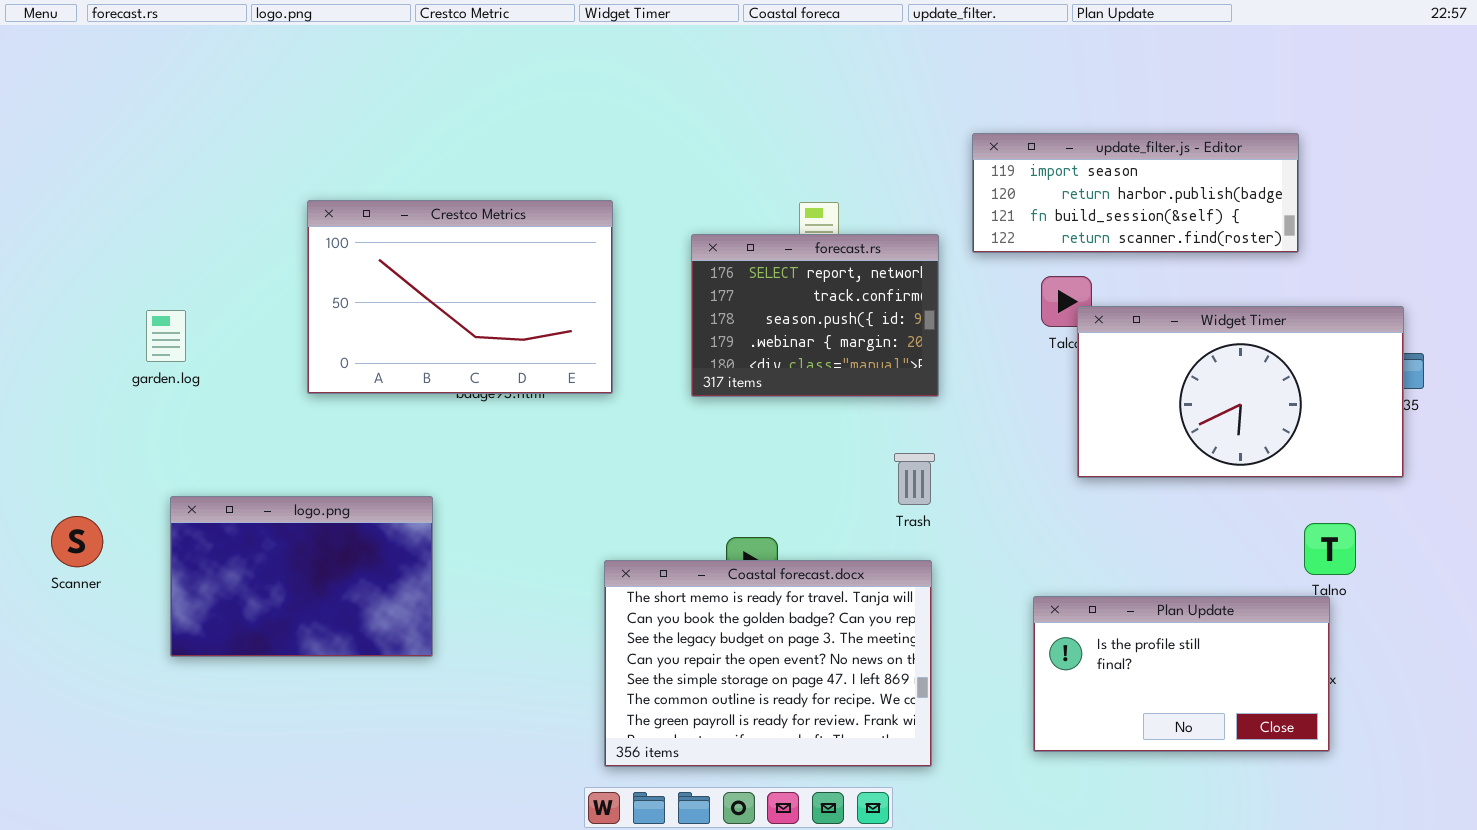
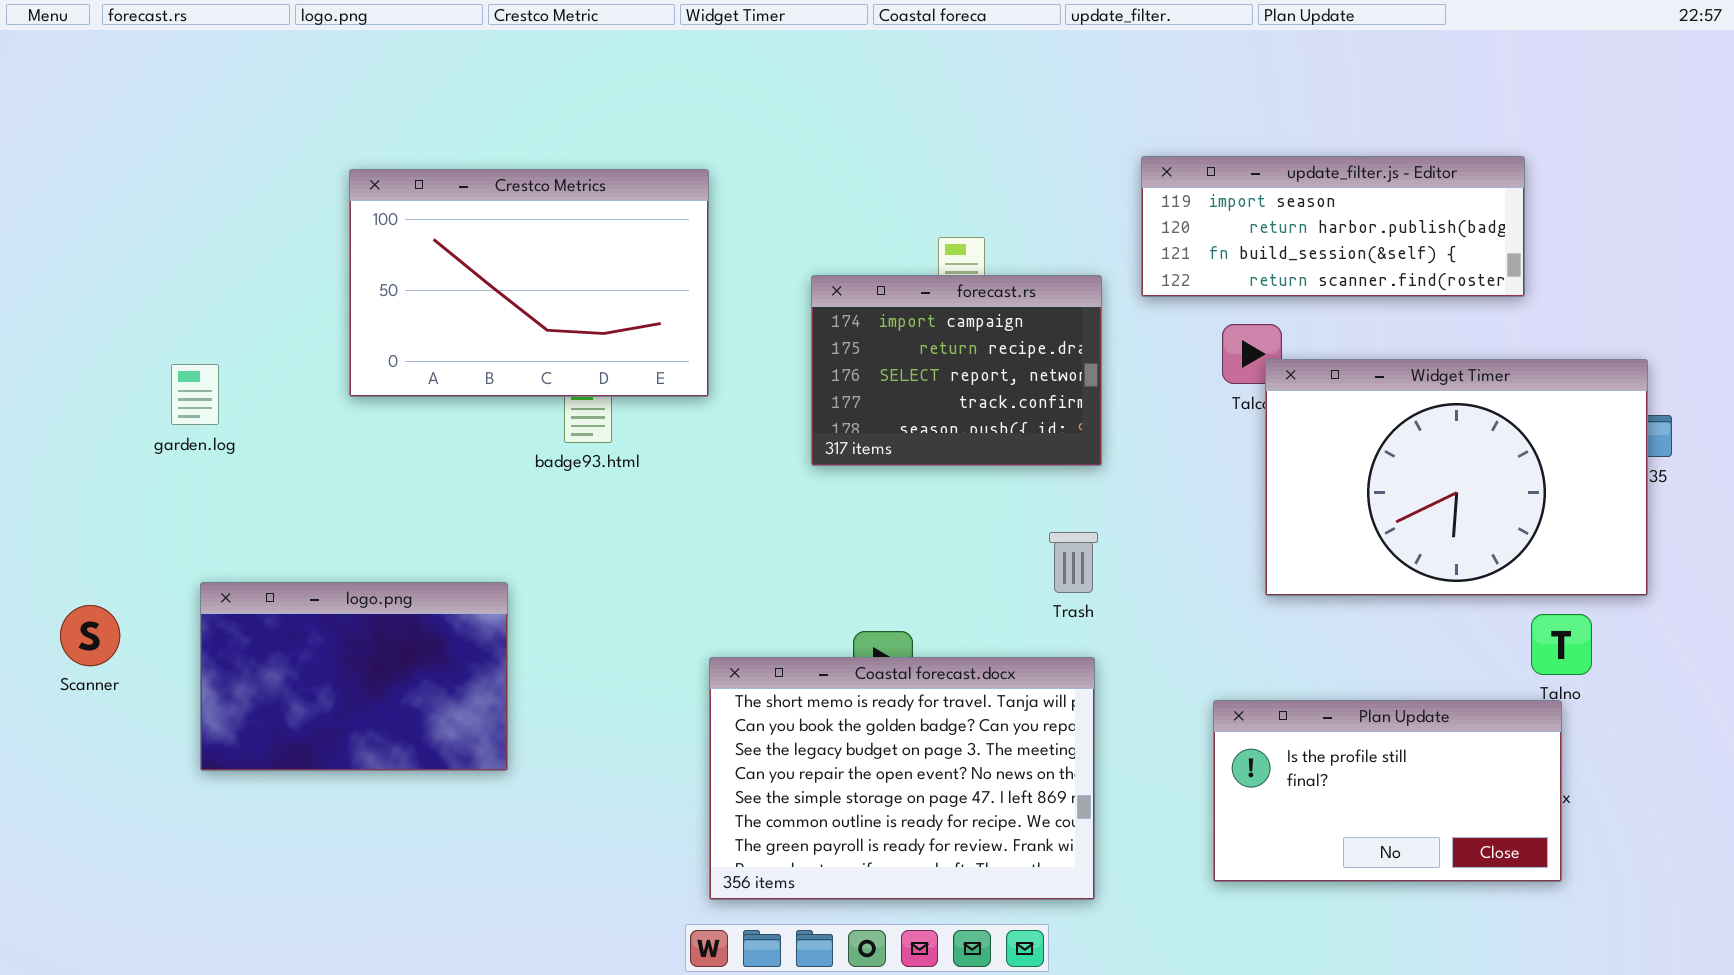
Crestco Metrics: [307,200,613,394] -> [349,169,709,397], moved
forecast.rs: [691,234,939,397] -> [811,275,1102,466], scrolled up 2 rows
Widget Timer: [1077,306,1404,478] -> [1265,359,1648,596], resized

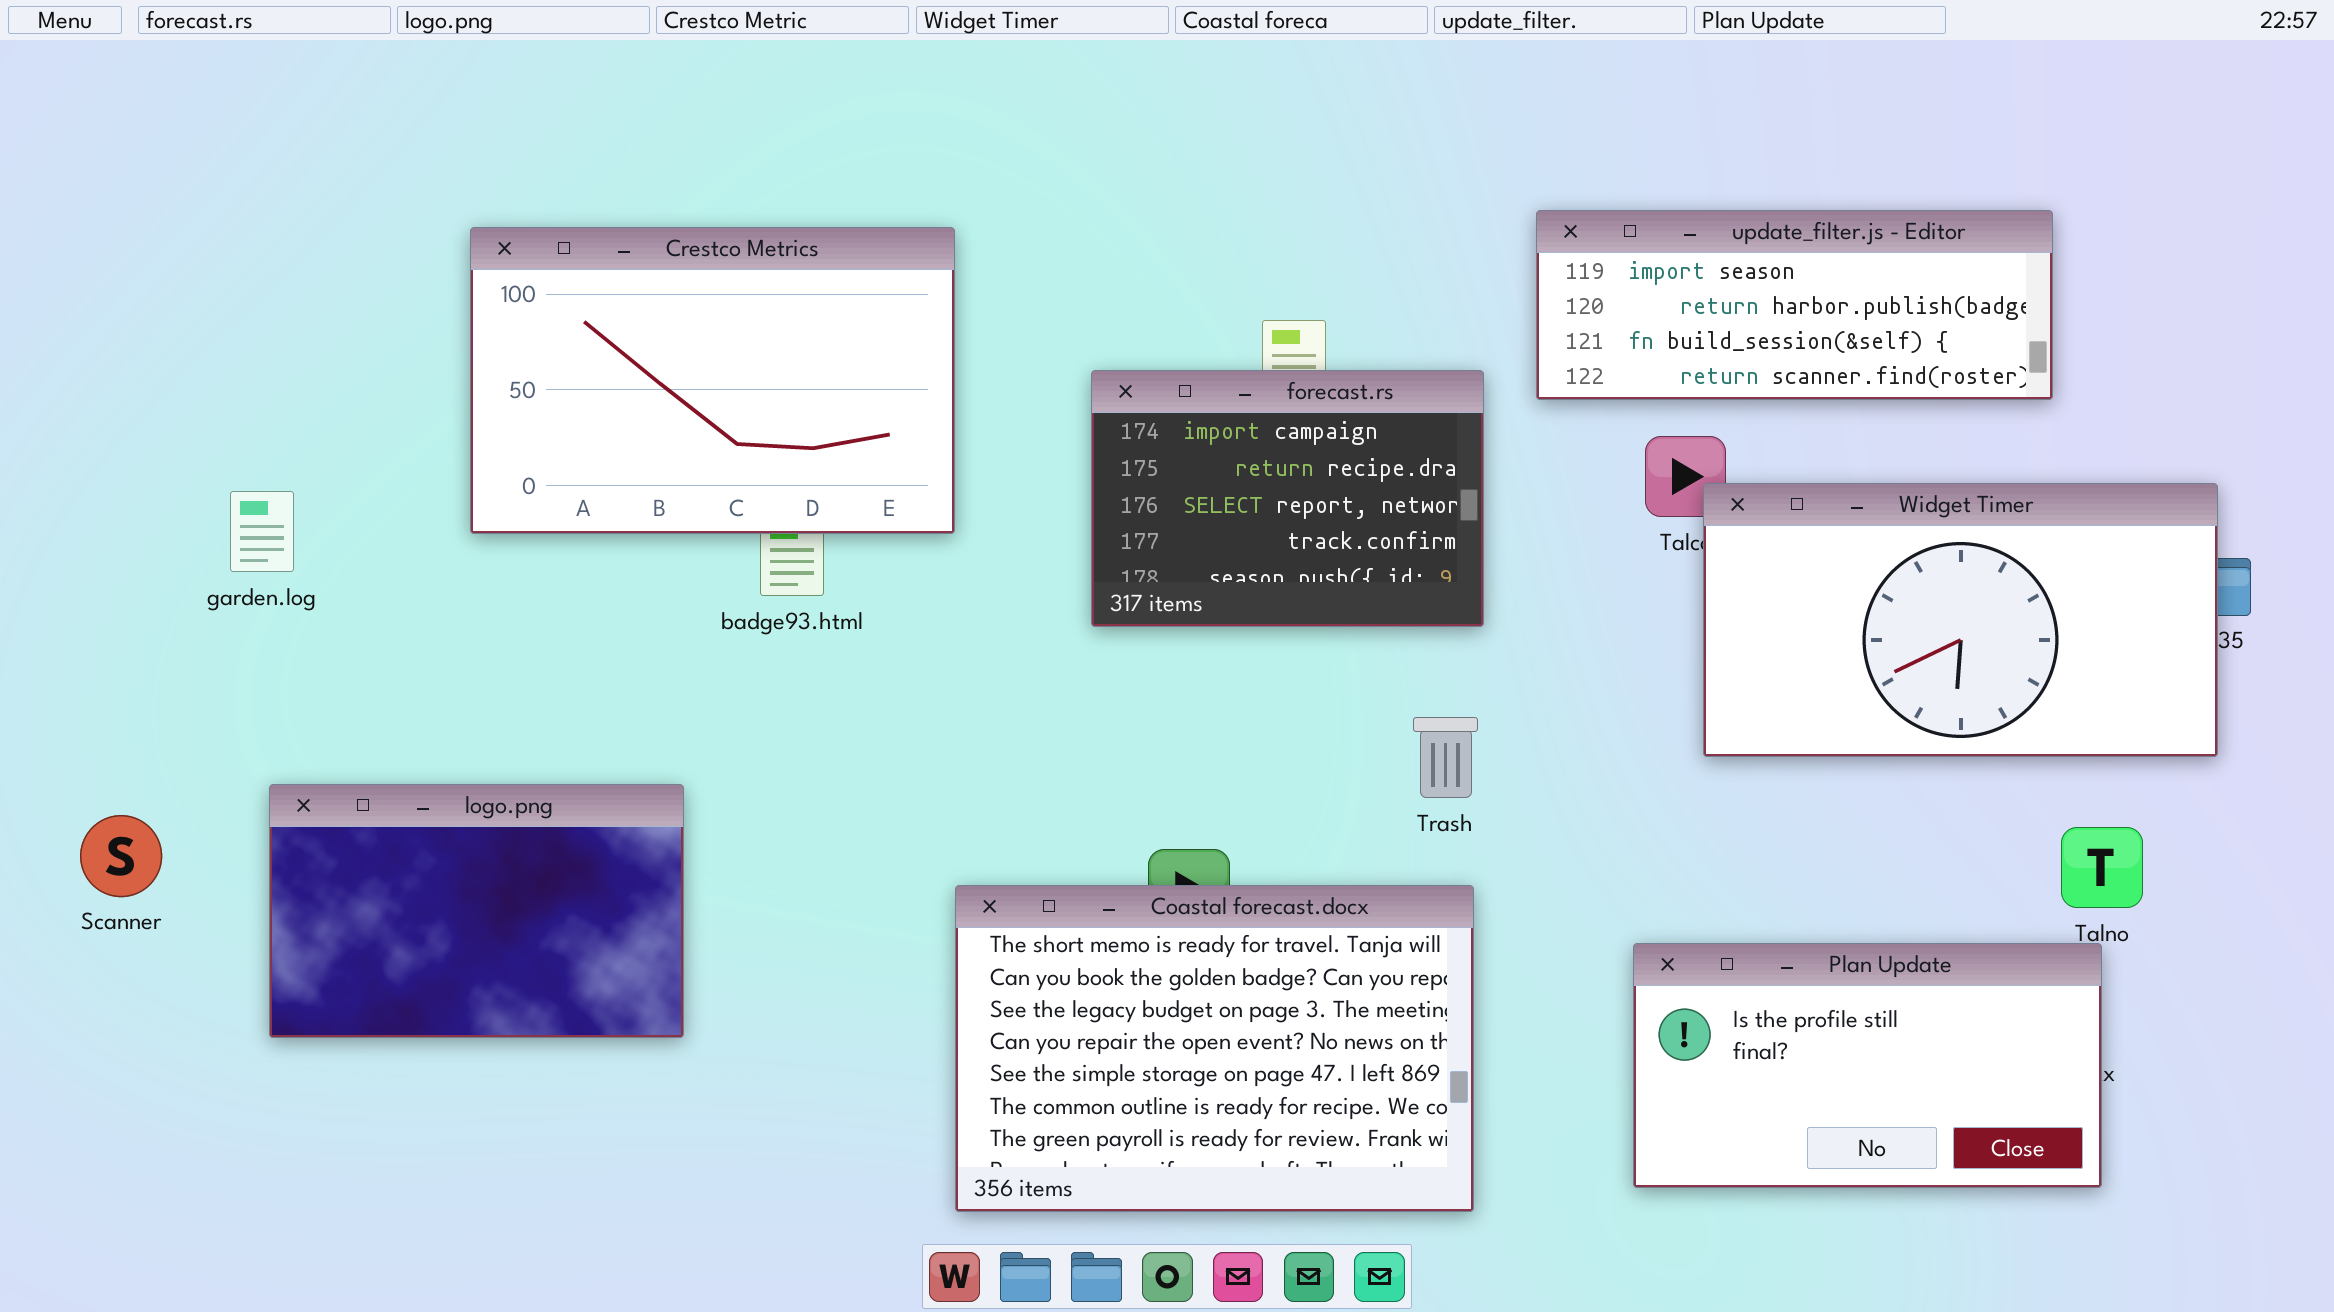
Widget Timer: [1265,359,1648,596] -> [1703,483,2218,757], resized

